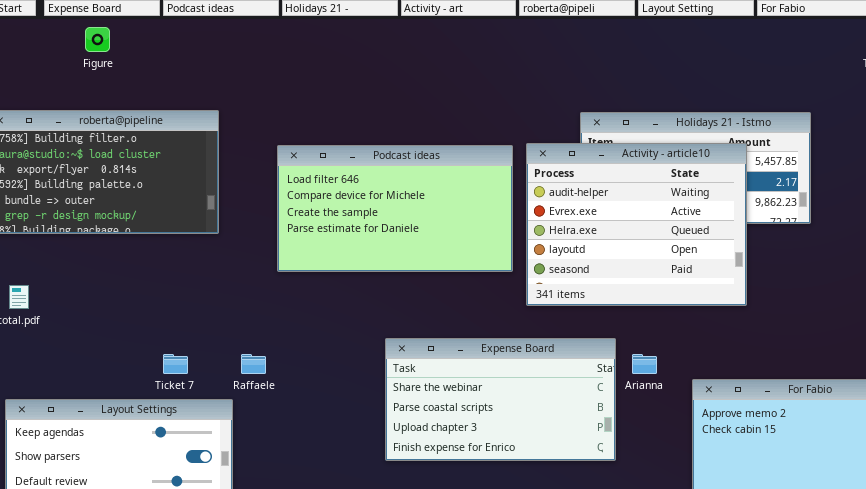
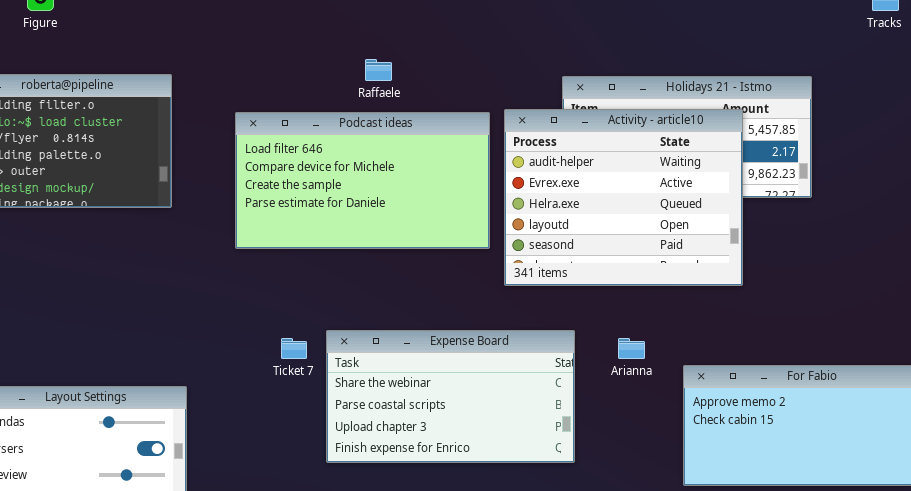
Expense Board: [385,338,616,461] -> [326,330,575,463], moved
Ticket 7: [163,354,188,374] -> [281,338,307,359], moved
Raffaele: [241,354,266,374] -> [365,59,392,81], moved

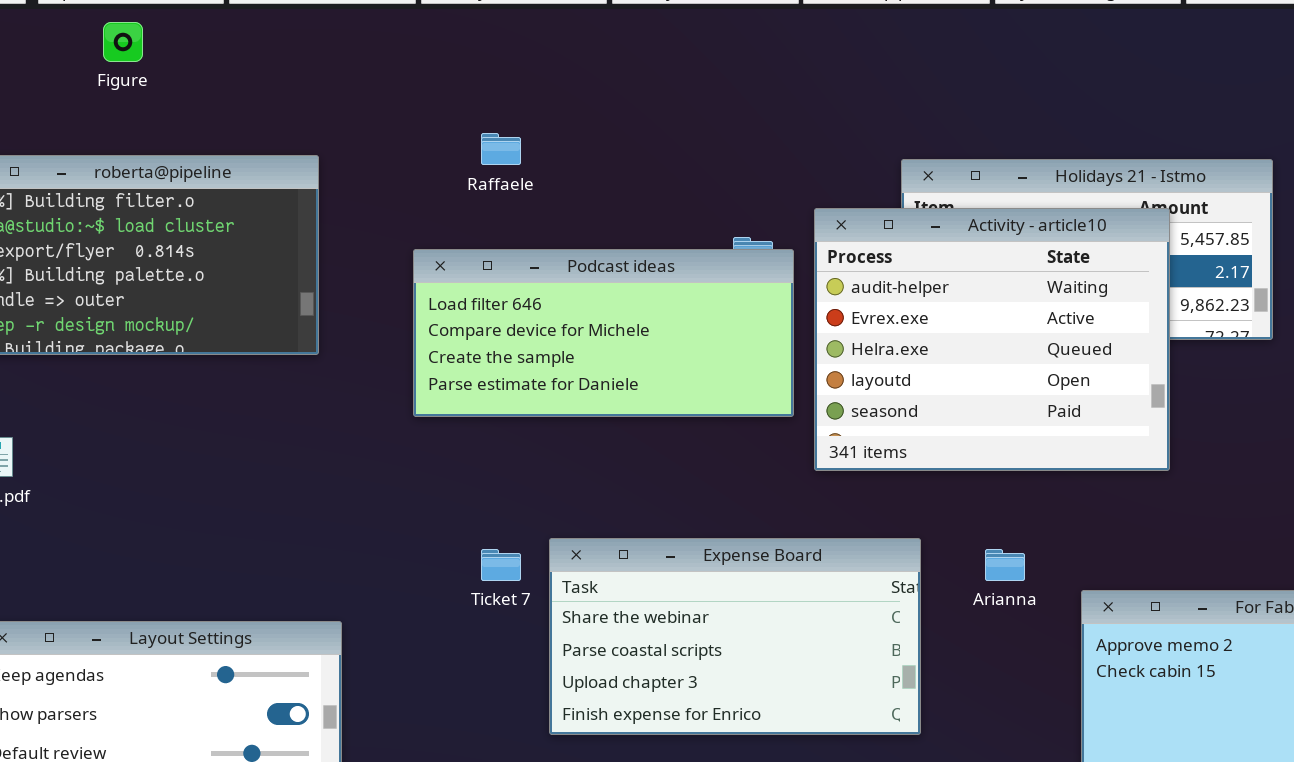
Raffaele: [365,59,392,81] -> [481,133,521,165], moved
Podcast ideas: [235,112,490,249] -> [413,249,794,417], resized

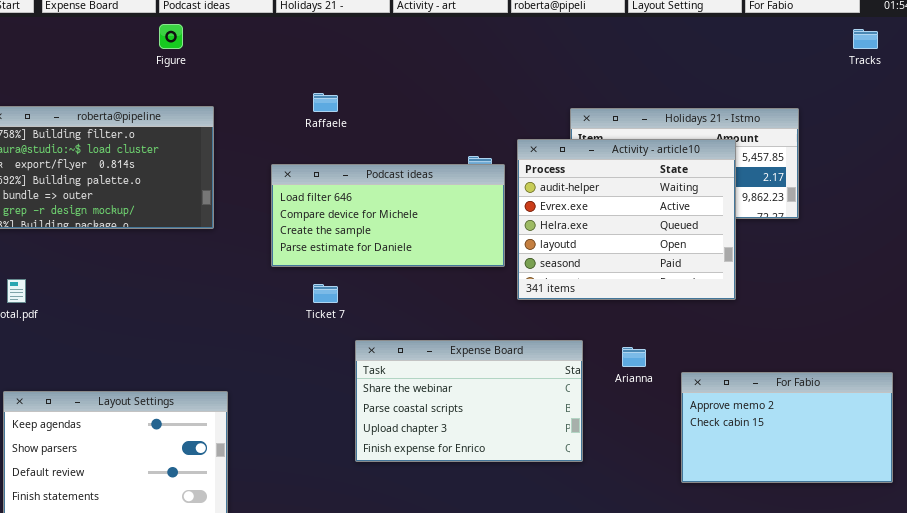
Figure: [103,22,143,62] -> [159,24,183,49], moved
Ticket 7: [481,549,521,581] -> [313,284,338,303], moved

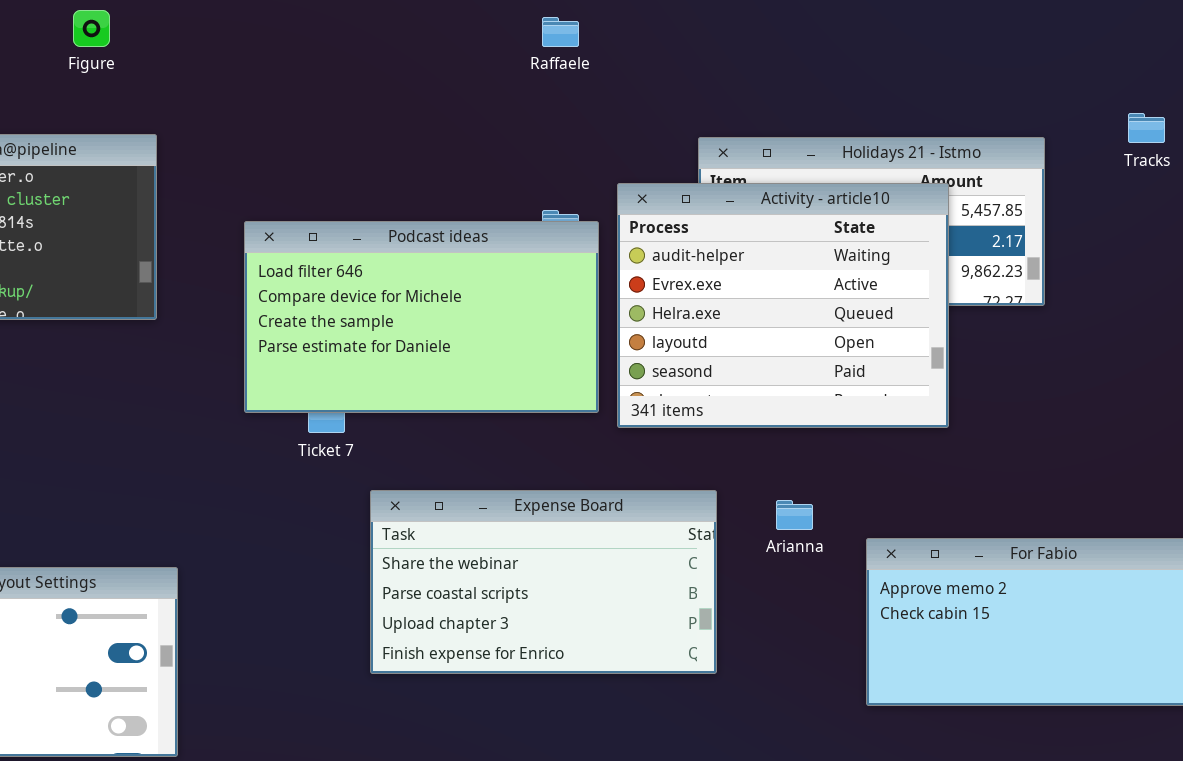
Tracks: [853,29,878,49] -> [1128,113,1165,143], moved
Raffaele: [313,93,338,112] -> [542,17,579,47], moved
Podcast ideas: [271,164,505,267] -> [244,221,599,413], resized

